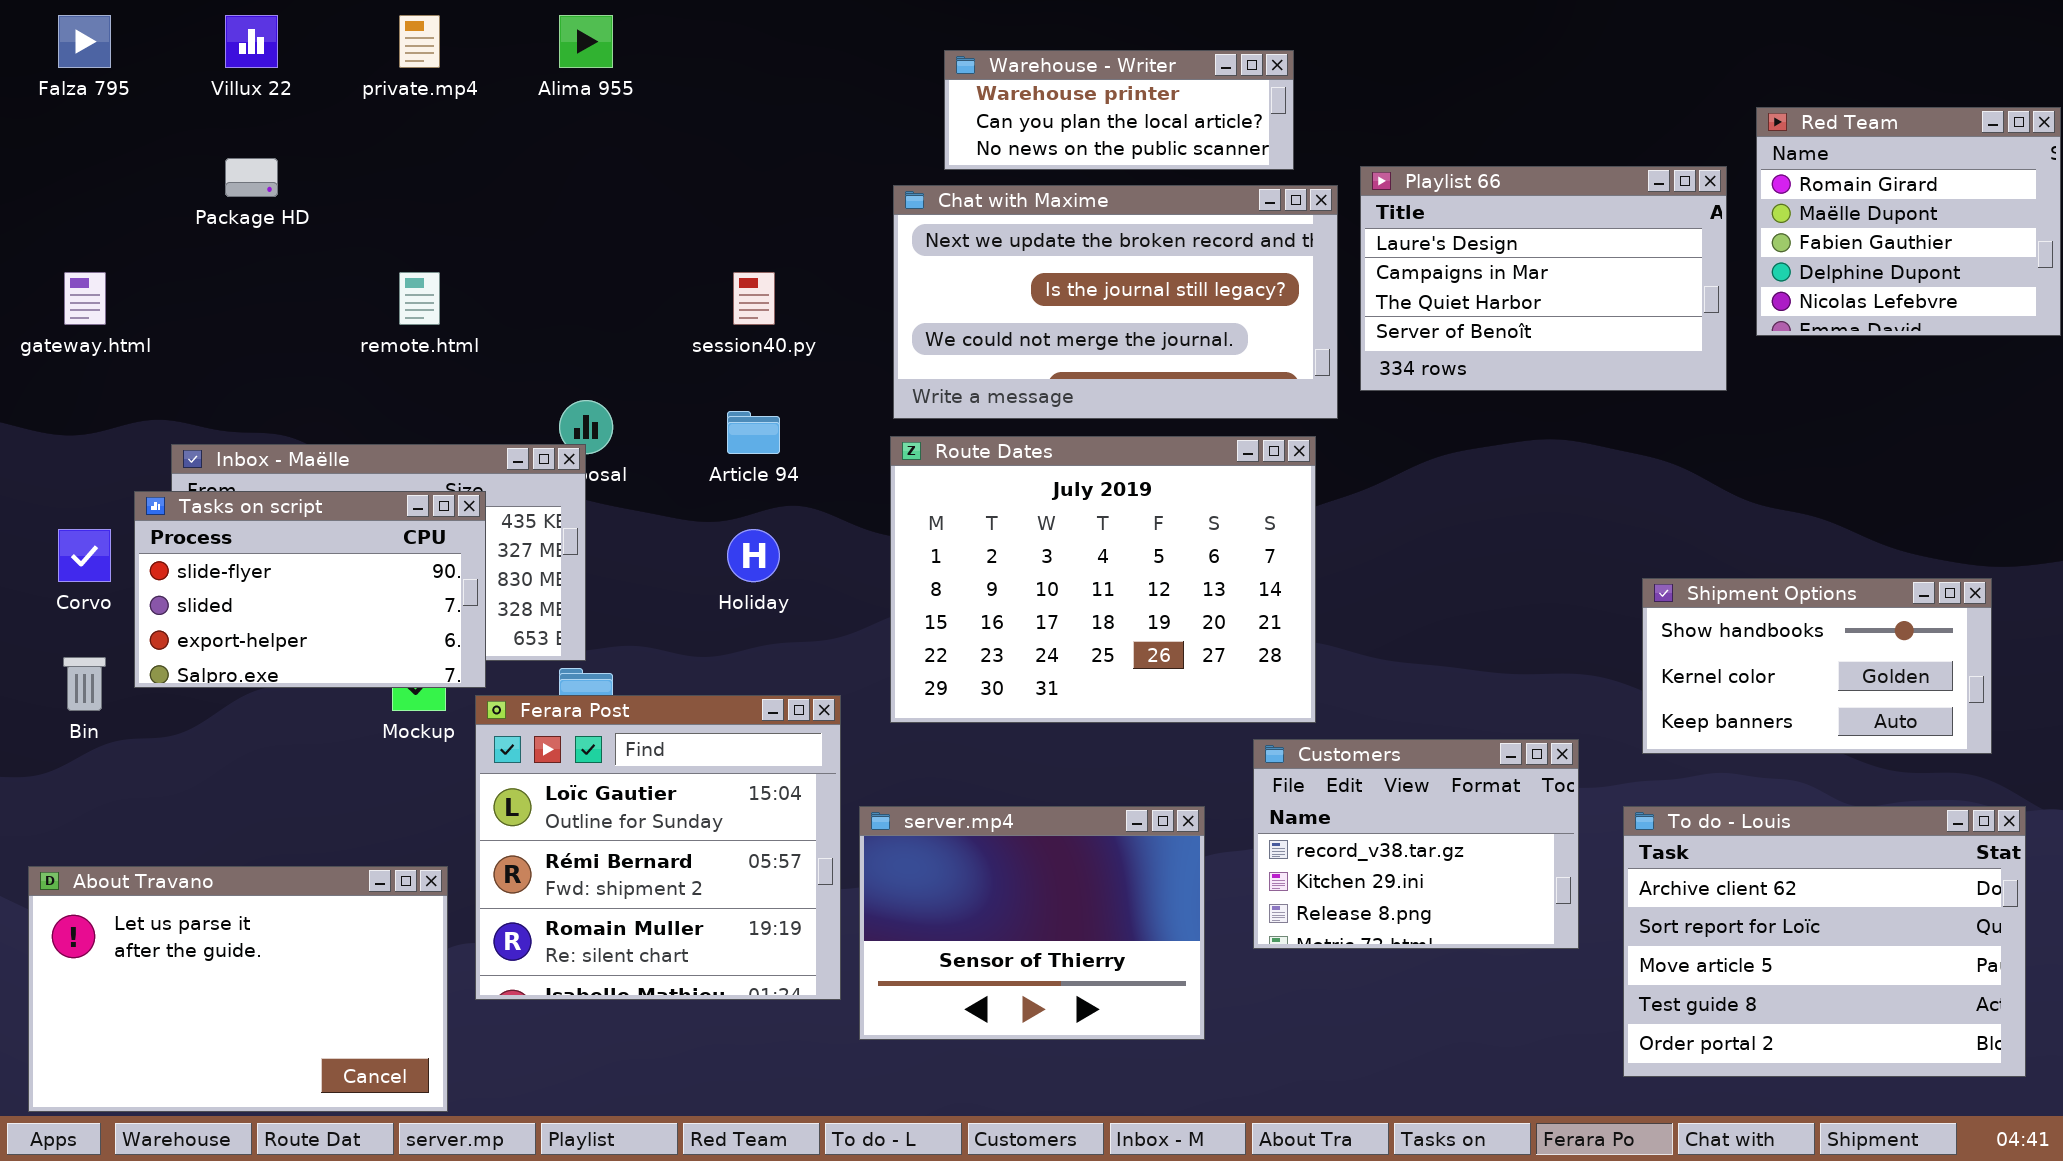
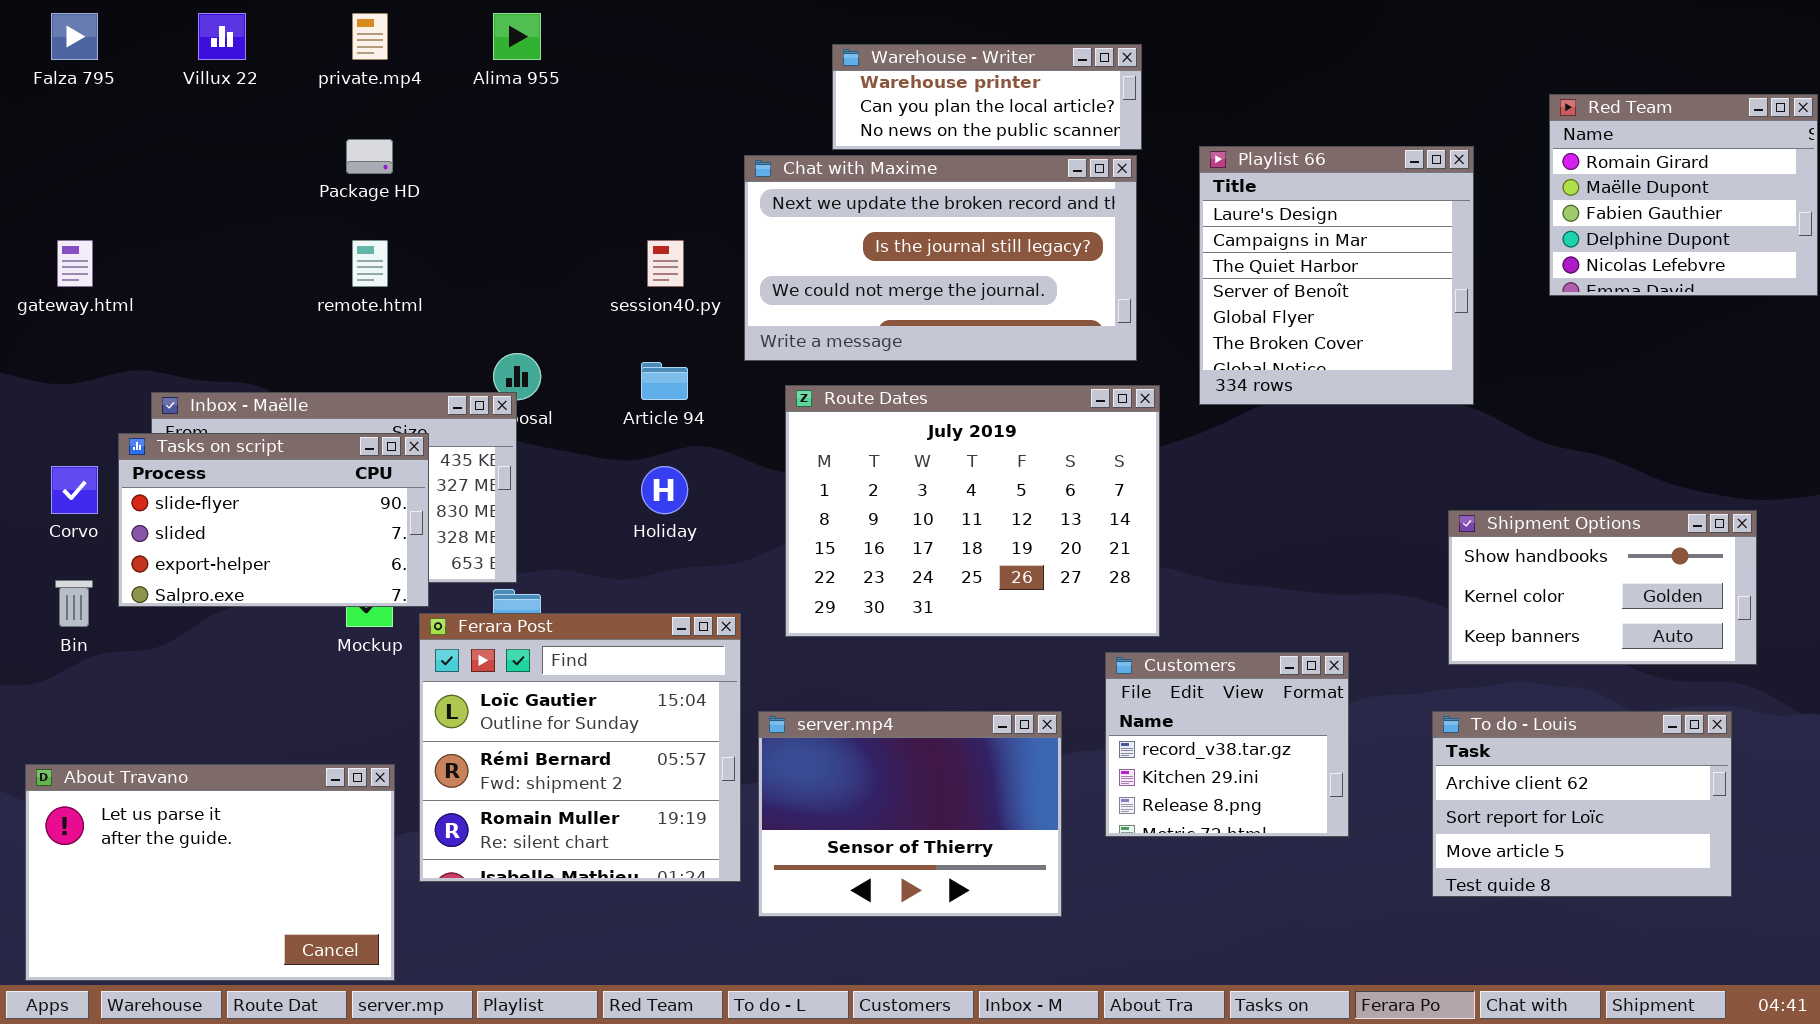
Package HD: [225,158,278,197] -> [346,139,393,174], moved
Playlist 66: [1360,166,1727,391] -> [1199,146,1474,405], resized
Chat with Maxime: [893,185,1338,419] -> [744,155,1137,361], moved
Customers: [1253,739,1579,949] -> [1105,652,1349,837], resized
To do - Louis: [1623,806,2026,1077] -> [1432,711,1732,897], resized

